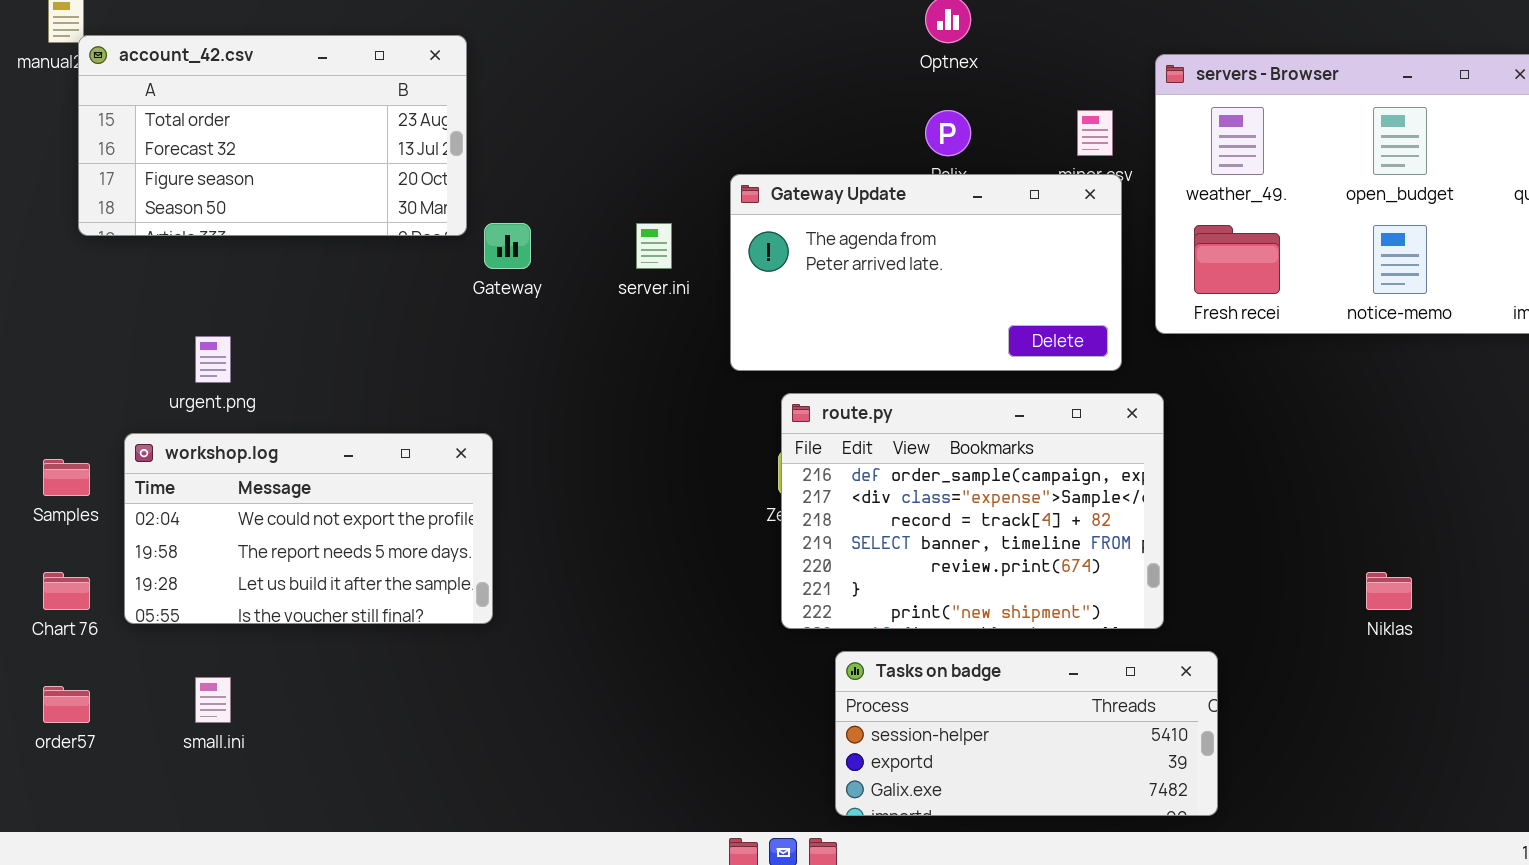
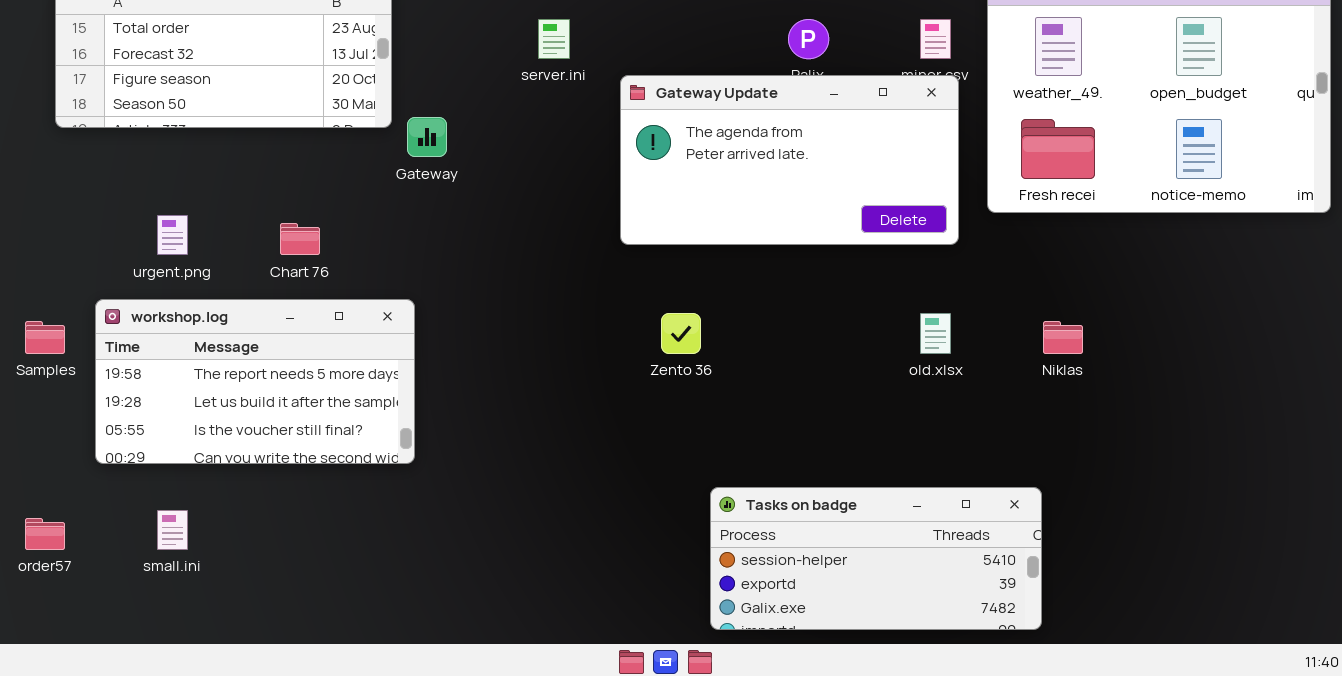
server.ini: [636,223,672,269] -> [538,19,570,59], moved
route.py: [781,393,1164,629] -> none, closed
workshop.log: [124,433,493,624] -> [95,299,415,464], scrolled down 1 row
Chart 76: [43,572,90,610] -> [280,223,320,255], moved
Niklas: [1366,572,1412,610] -> [1043,321,1083,354], moved

